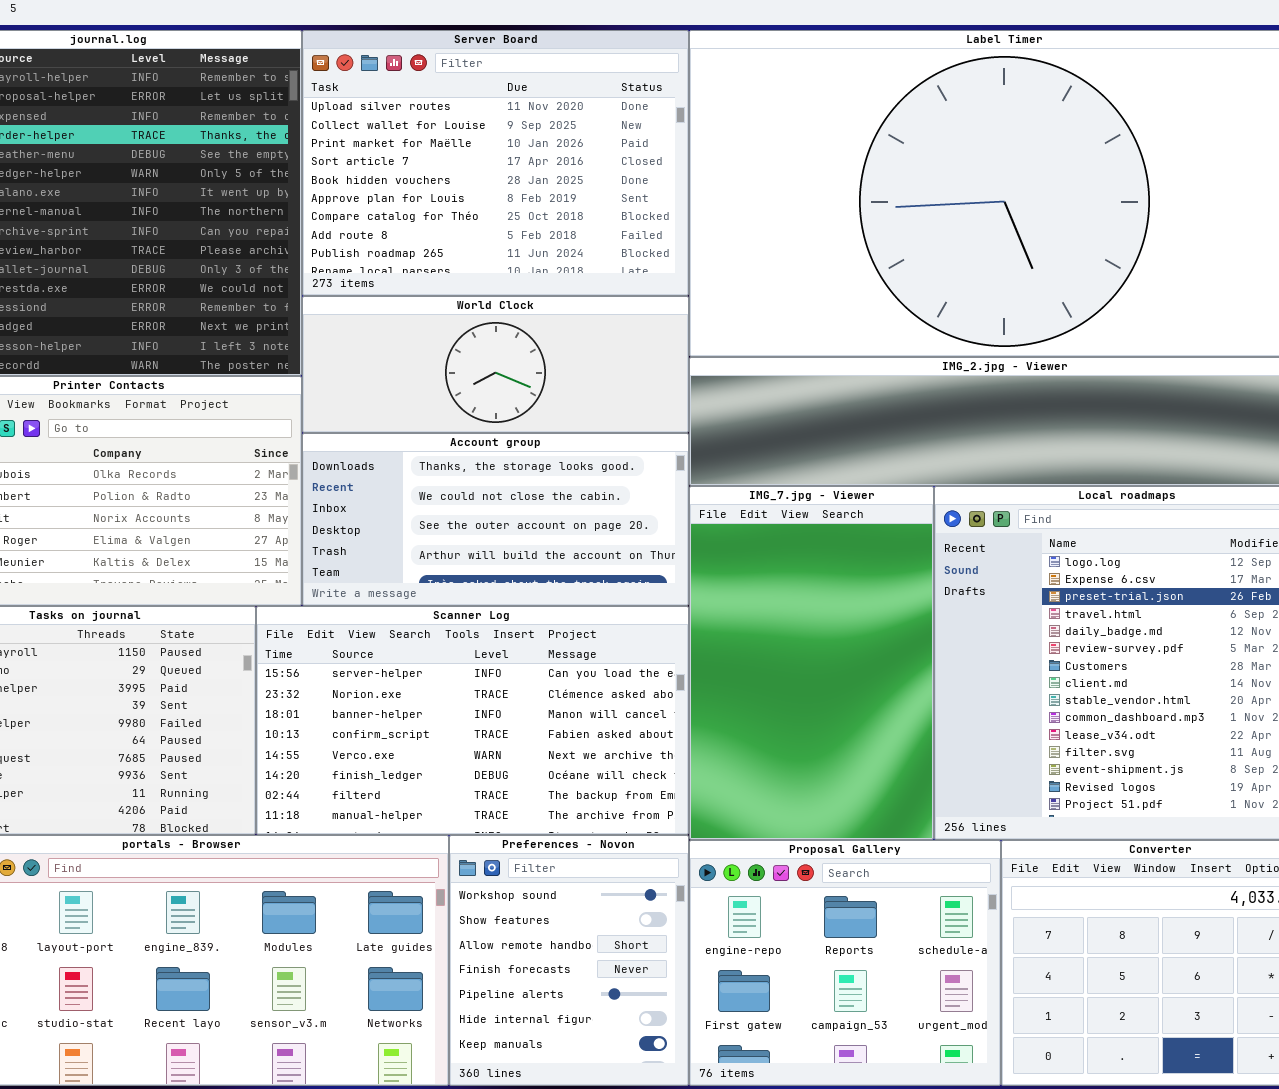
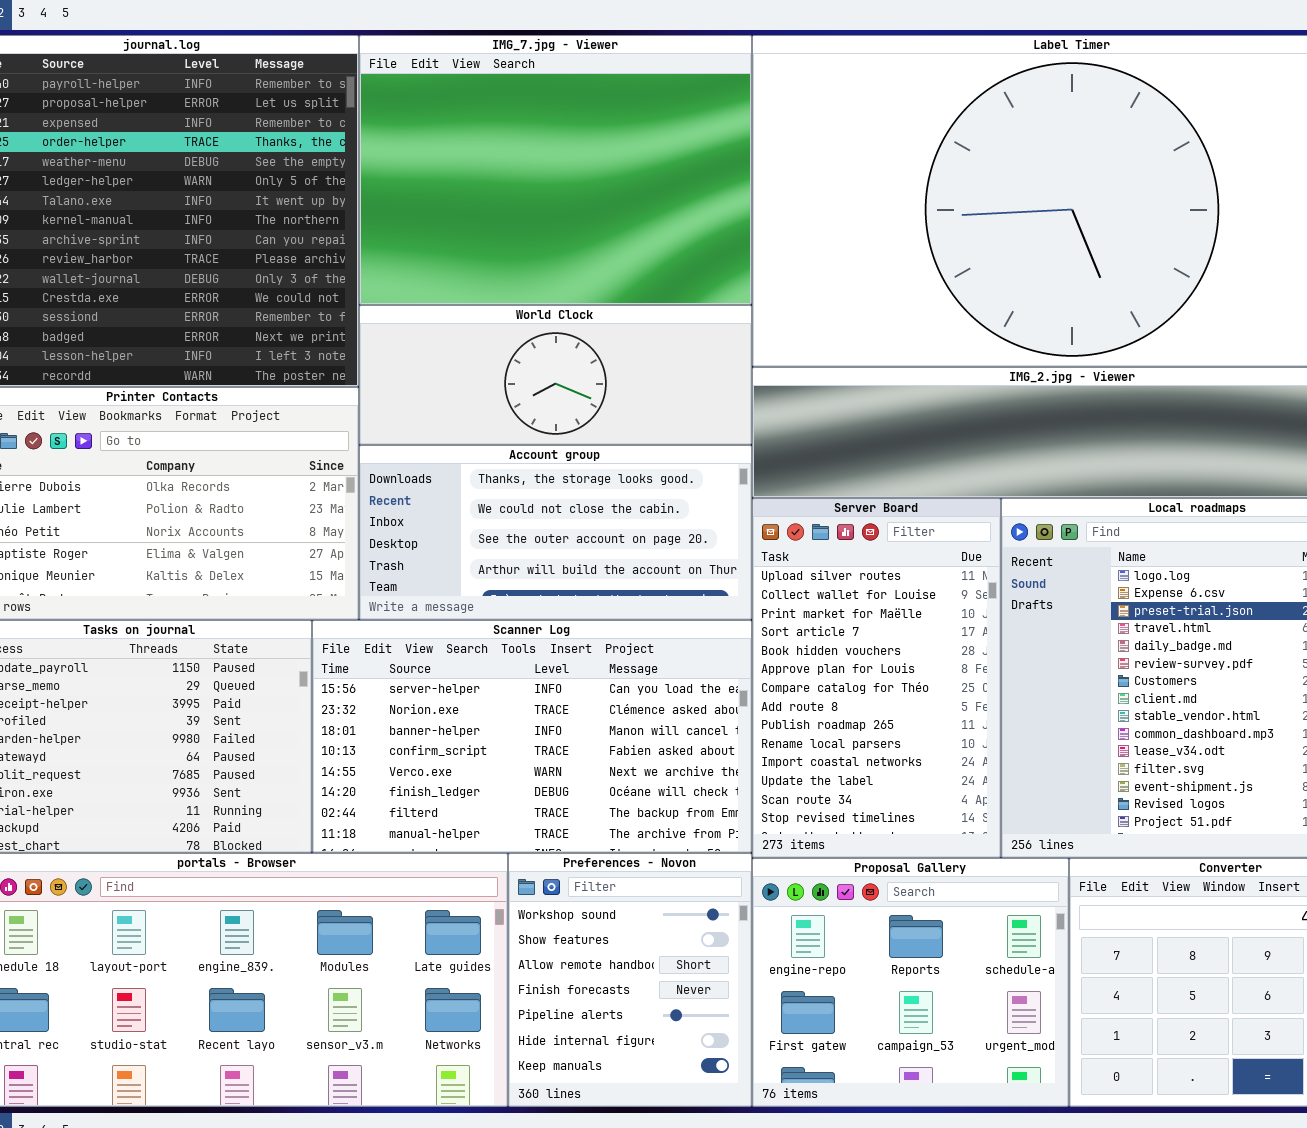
Server Board: [302,30,689,296] -> [752,498,1001,858], moved, resized
IMG_7.jpg - Viewer: [689,486,934,840] -> [359,35,752,305], moved, resized

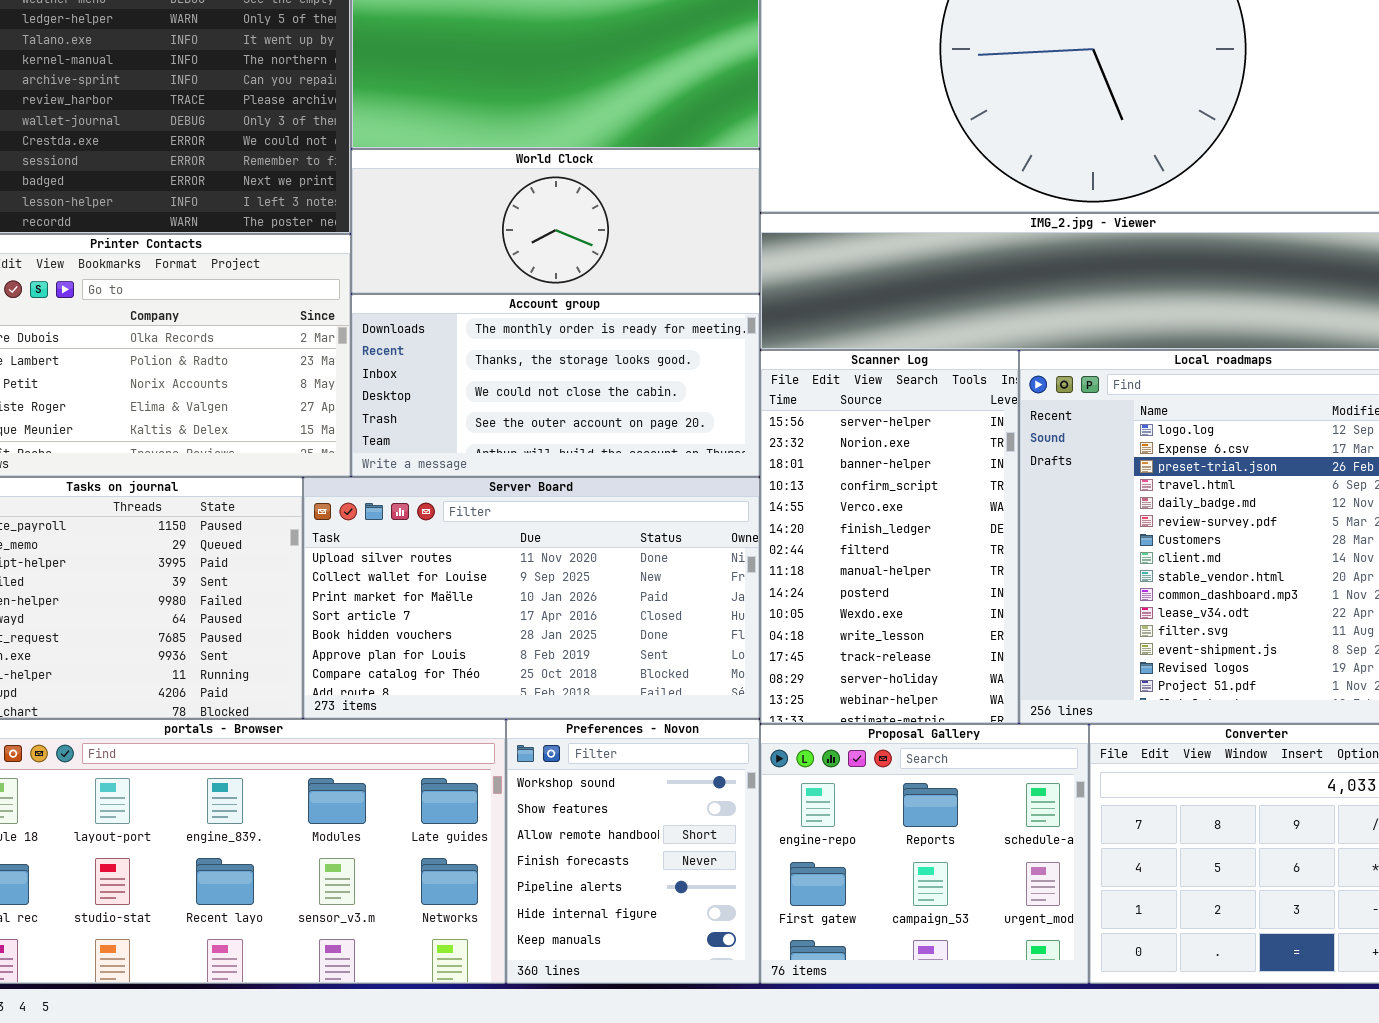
Account group: [359,445,752,620] -> [351,294,760,477], scrolled up 1 row
Server Board: [752,498,1001,858] -> [303,477,760,719], moved, resized
Scanner Log: [312,620,752,853] -> [760,350,1019,724], moved, resized

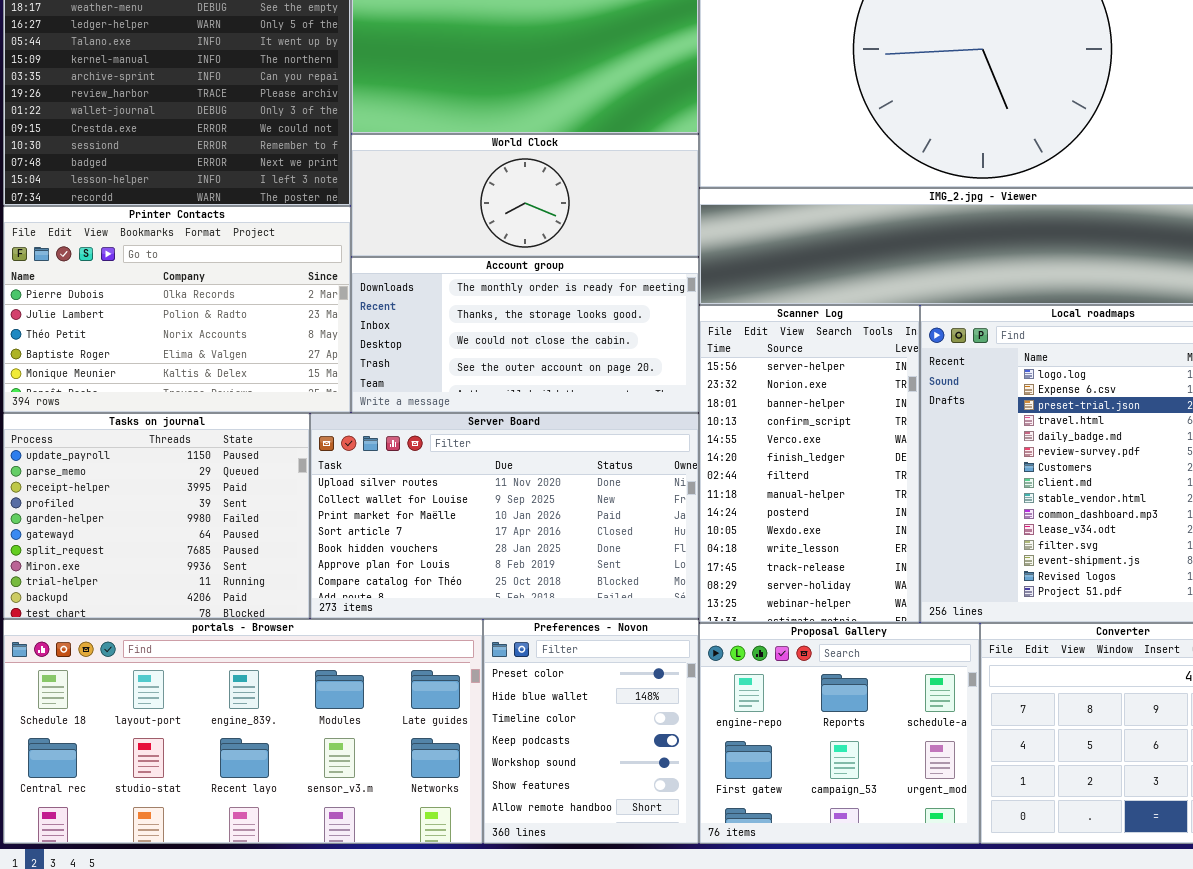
Preferences - Novon: [506,719,760,984] -> [483,619,699,844], scrolled up 4 rows

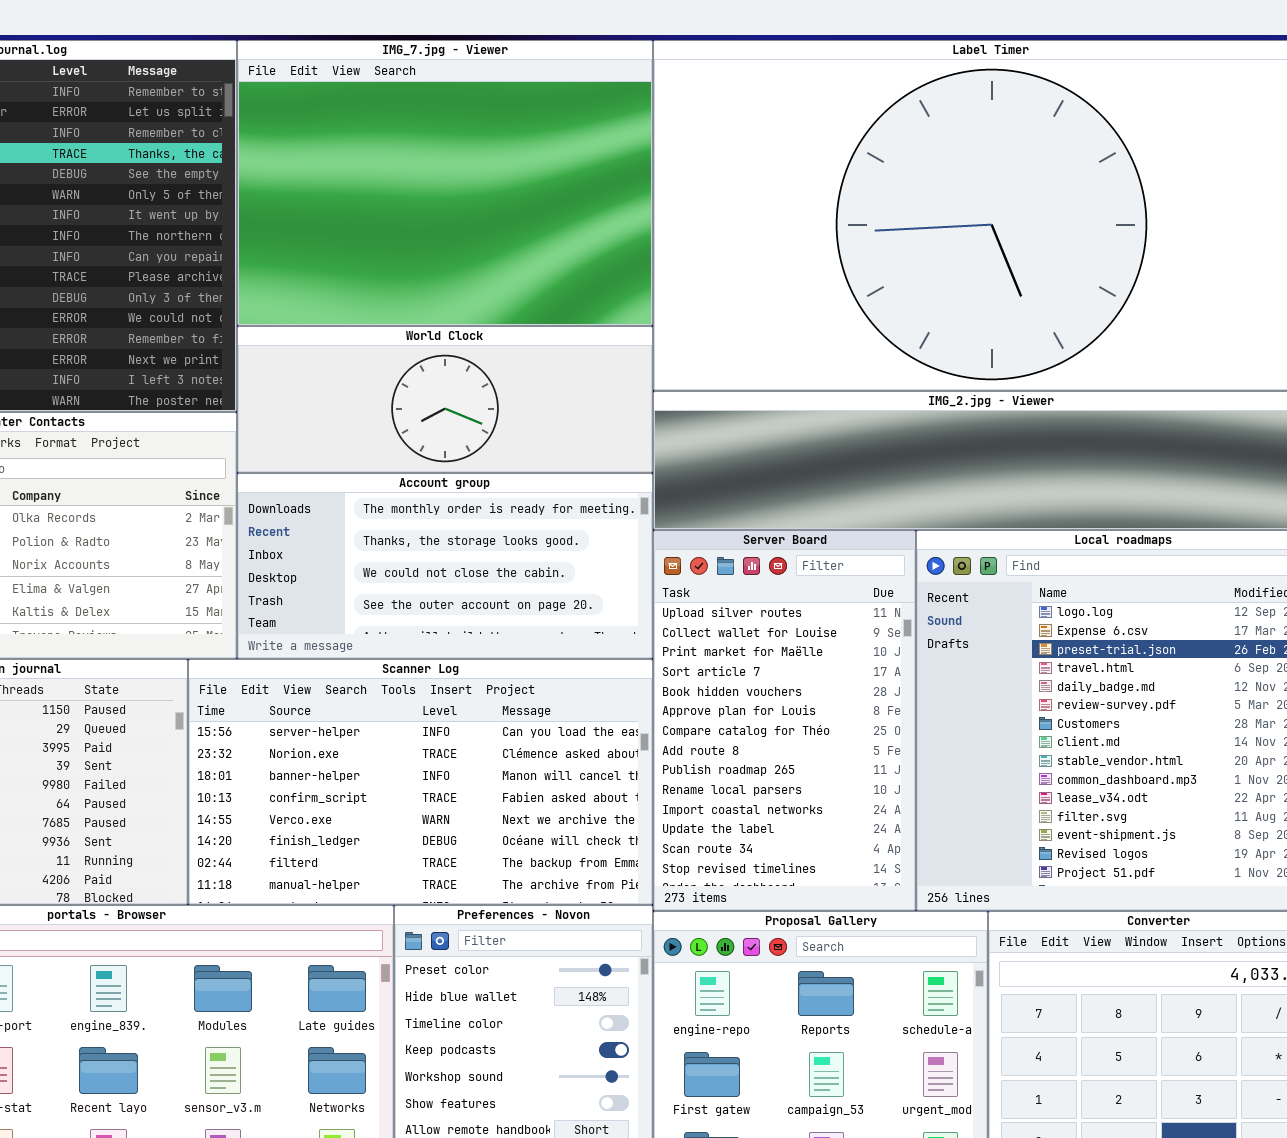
Scanner Log: [699,305,920,623] -> [188,659,653,905], moved, resized
Server Board: [310,413,699,619] -> [653,530,916,911], moved, resized

